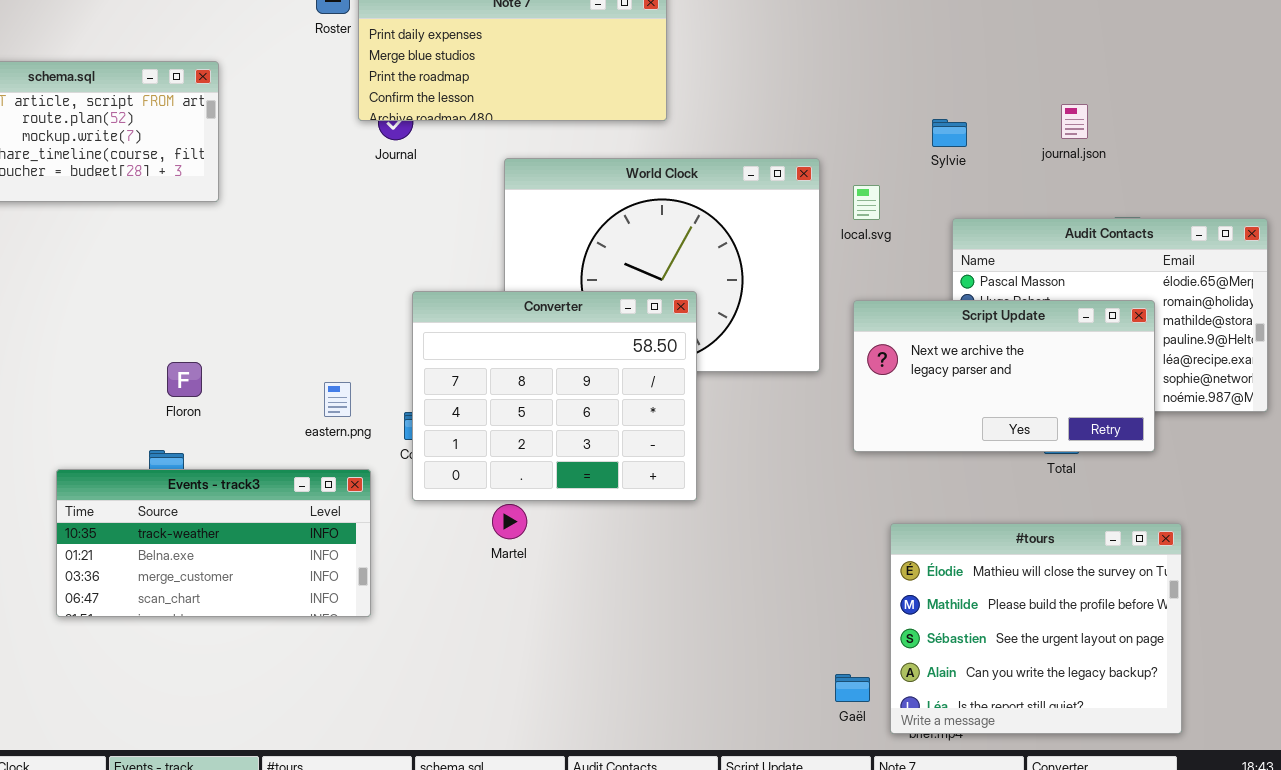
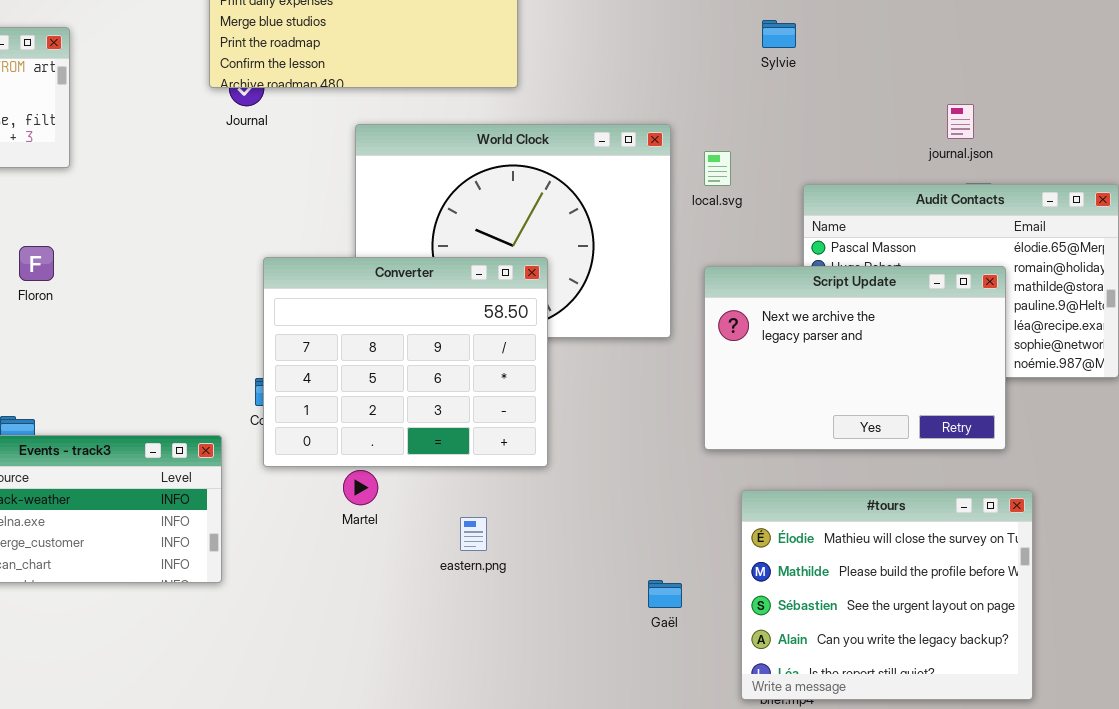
journal.json: [1061,104,1088,139] -> [947,104,974,139], moved
Sylvie: [932,119,967,147] -> [762,20,796,48], moved
Script Update: [853,300,1155,452] -> [704,266,1006,450], resized
Floron: [167,362,202,397] -> [19,246,54,281], moved
eastern.png: [324,382,351,417] -> [460,517,487,551], moved
Gaël: [835,674,870,702] -> [648,580,682,608], moved

